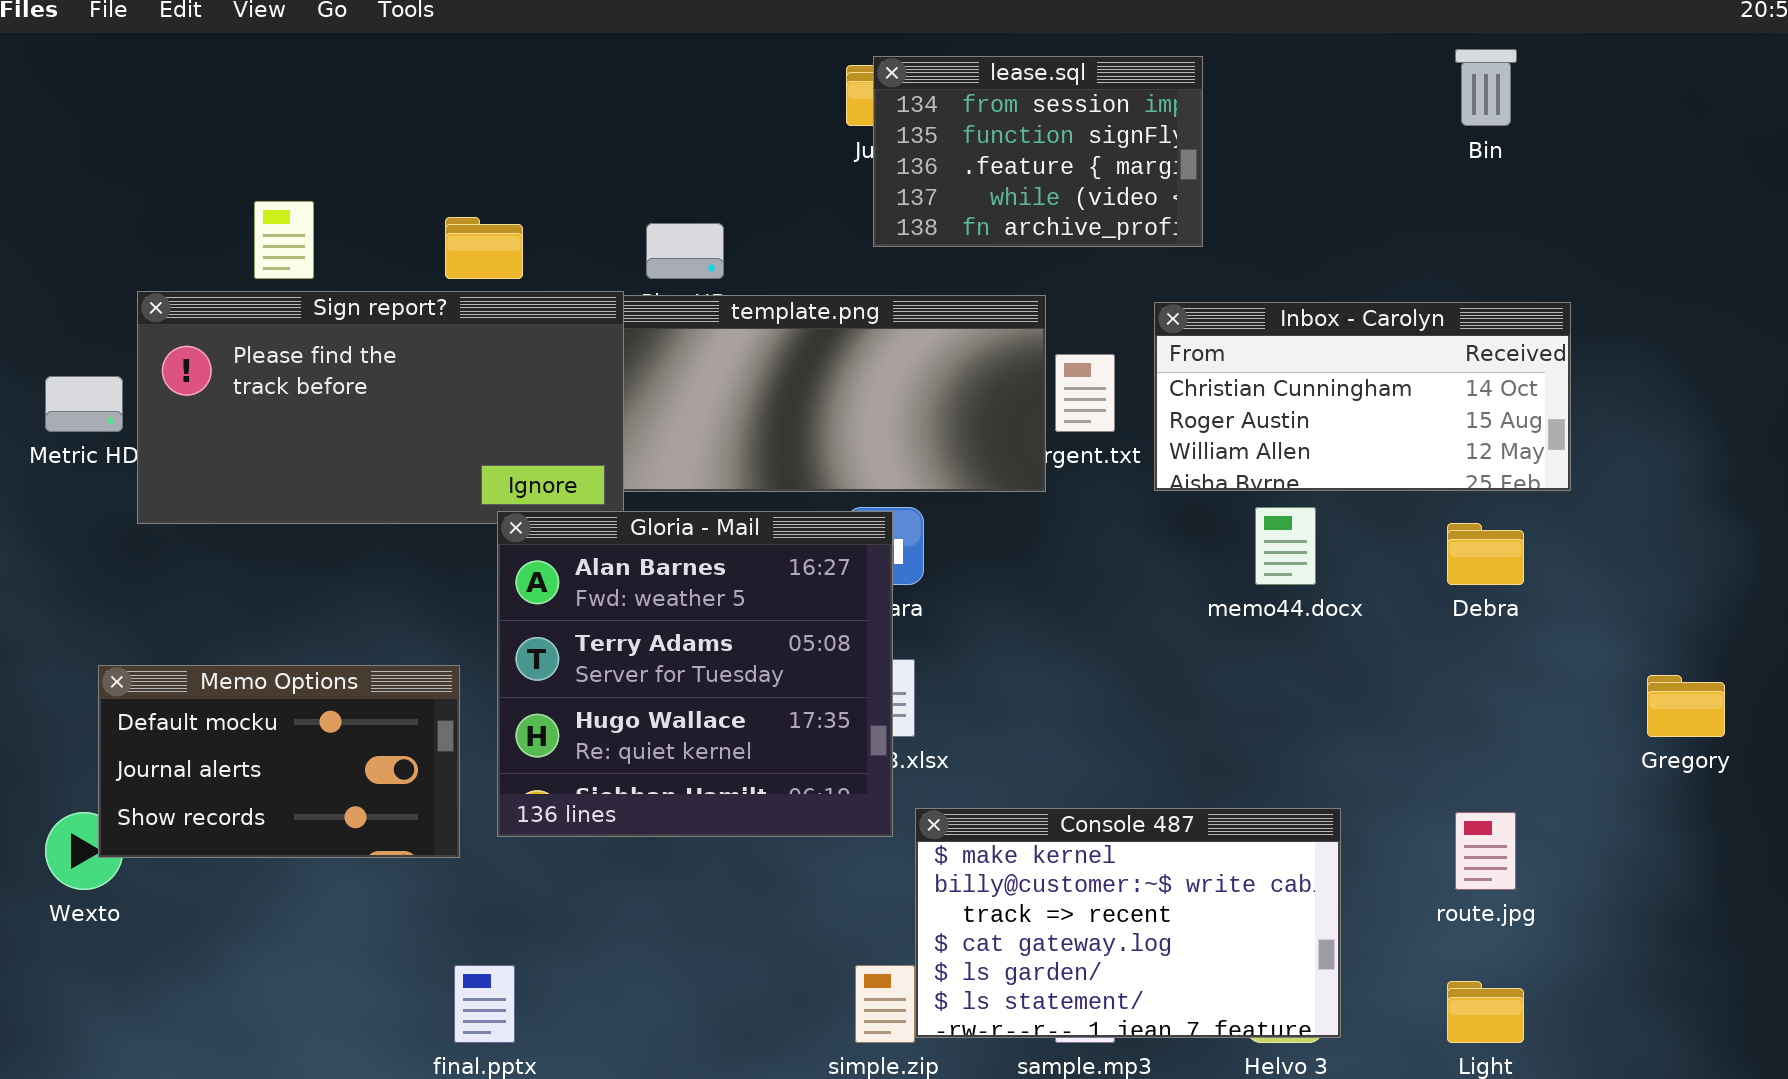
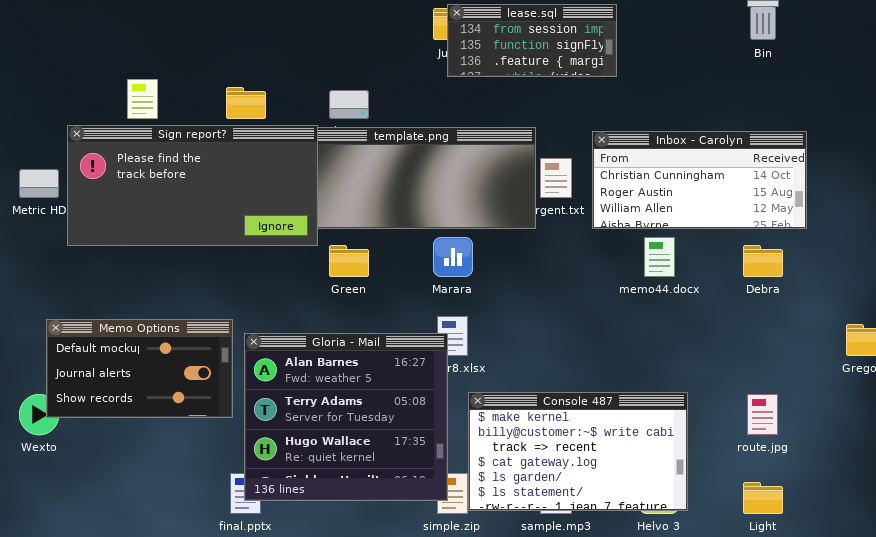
lease.sql: [873,56,1203,247] -> [447,4,617,77], resized
Gloria - Mail: [497,511,893,837] -> [244,333,448,501], moved

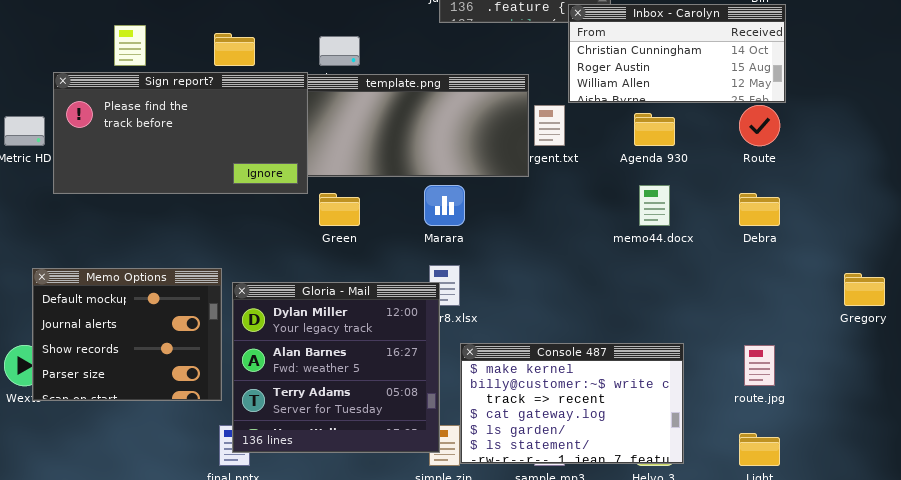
Inbox - Carolyn: [592,131,807,229] -> [568,4,786,103], moved
Memo Options: [46,319,233,418] -> [32,268,222,401], resized
Gloria - Mail: [244,333,448,501] -> [232,282,440,453], scrolled up 1 row

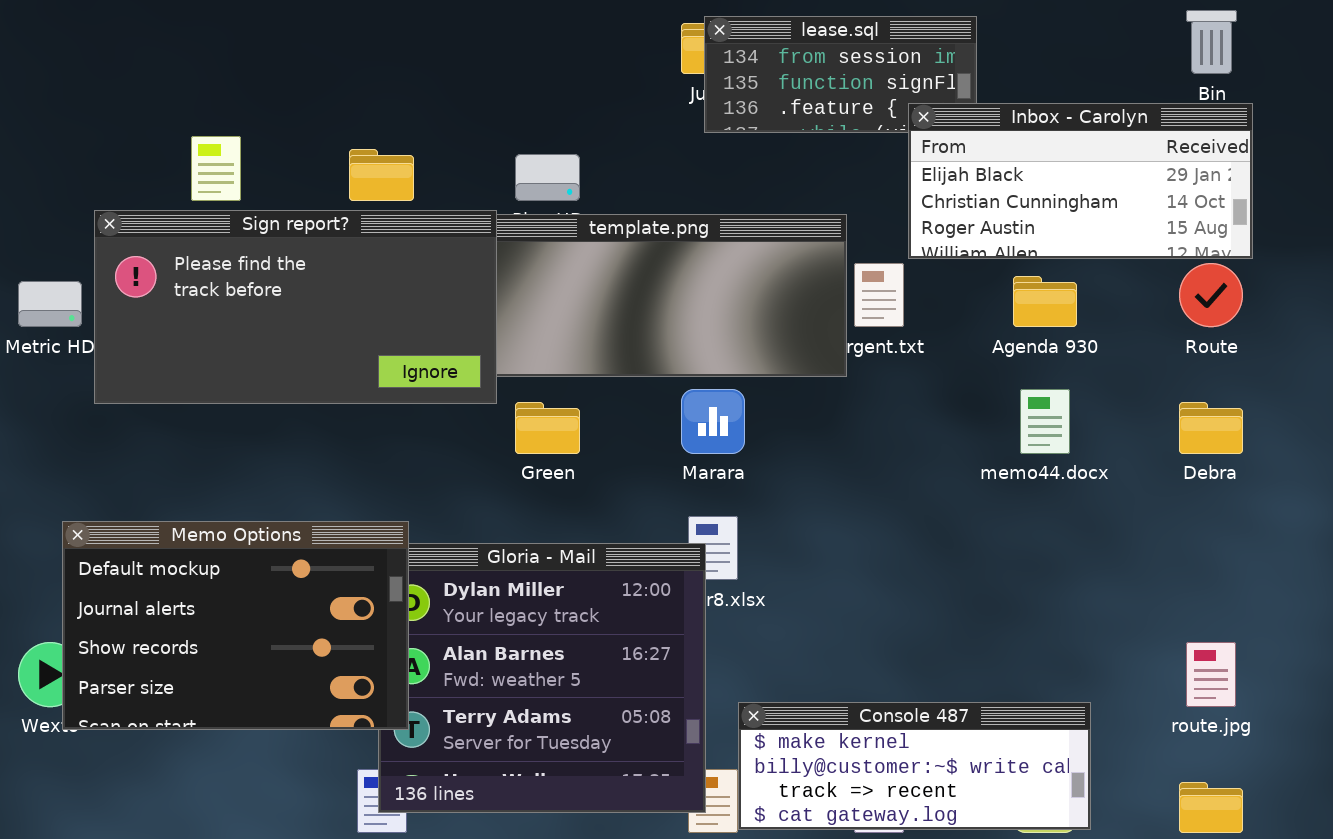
Inbox - Carolyn: [568,4,786,103] -> [908,103,1253,259], scrolled up 1 row
Memo Options: [32,268,222,401] -> [62,521,409,730], resized
Console 487: [460,343,684,464] -> [738,702,1091,830], resized

